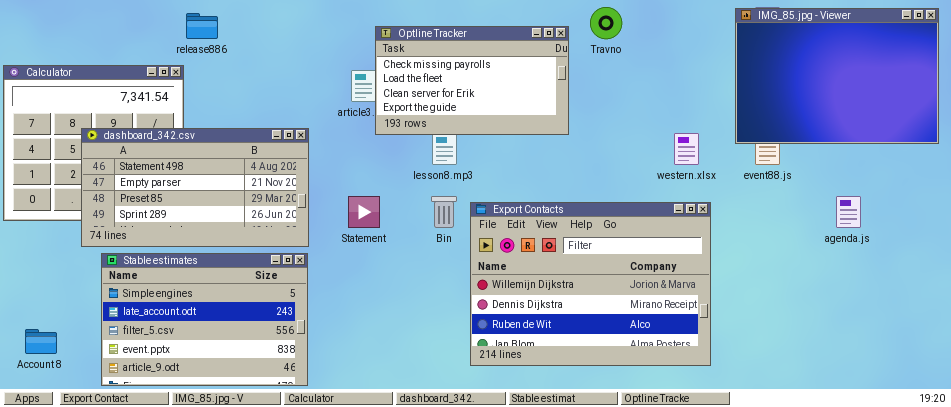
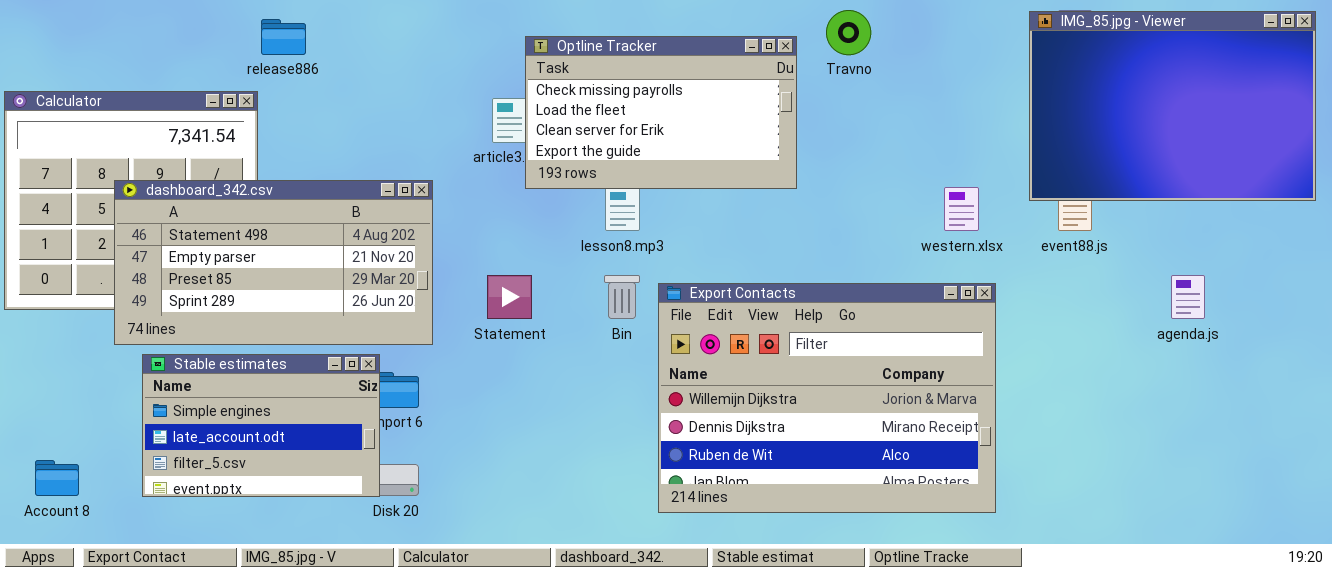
Stable estimates: [101,253,308,386] -> [142,354,380,497], resized

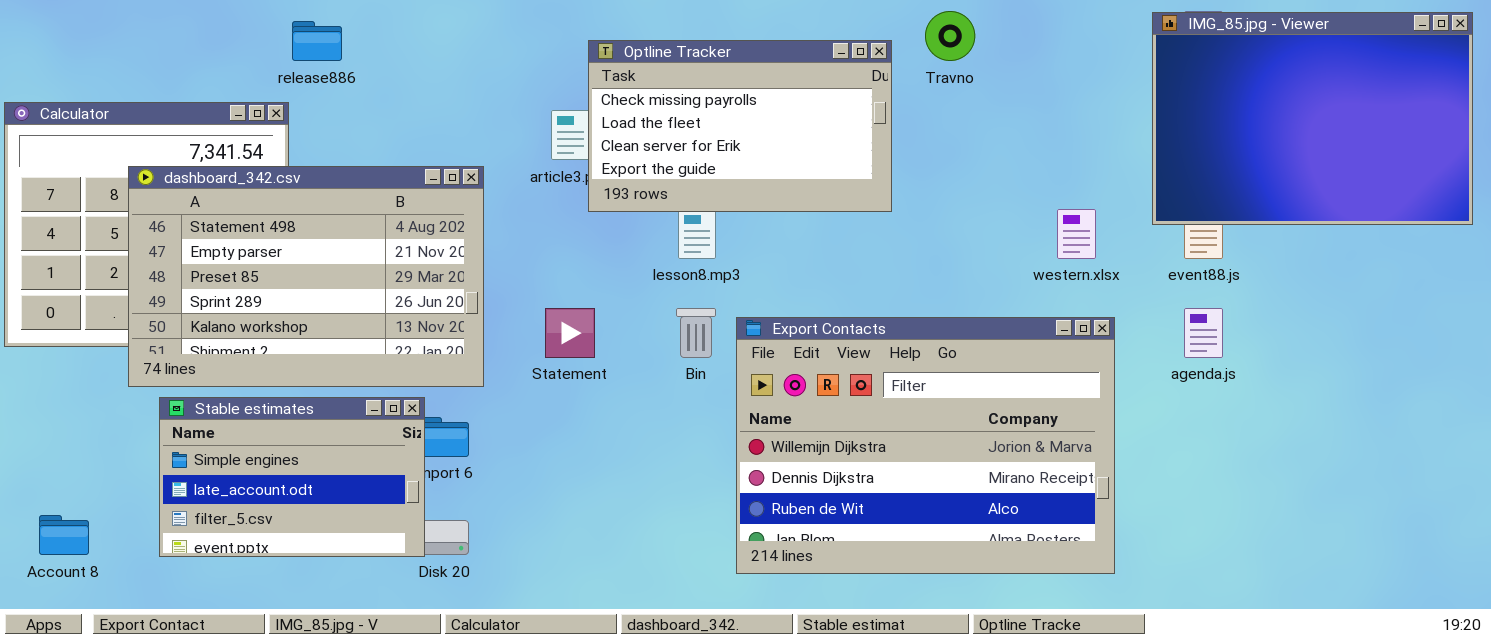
dashboard_342.csv: [114,180,433,345] -> [128,166,484,387], resized
agenda.js: [1171,275,1205,319] -> [1184,308,1223,358], moved

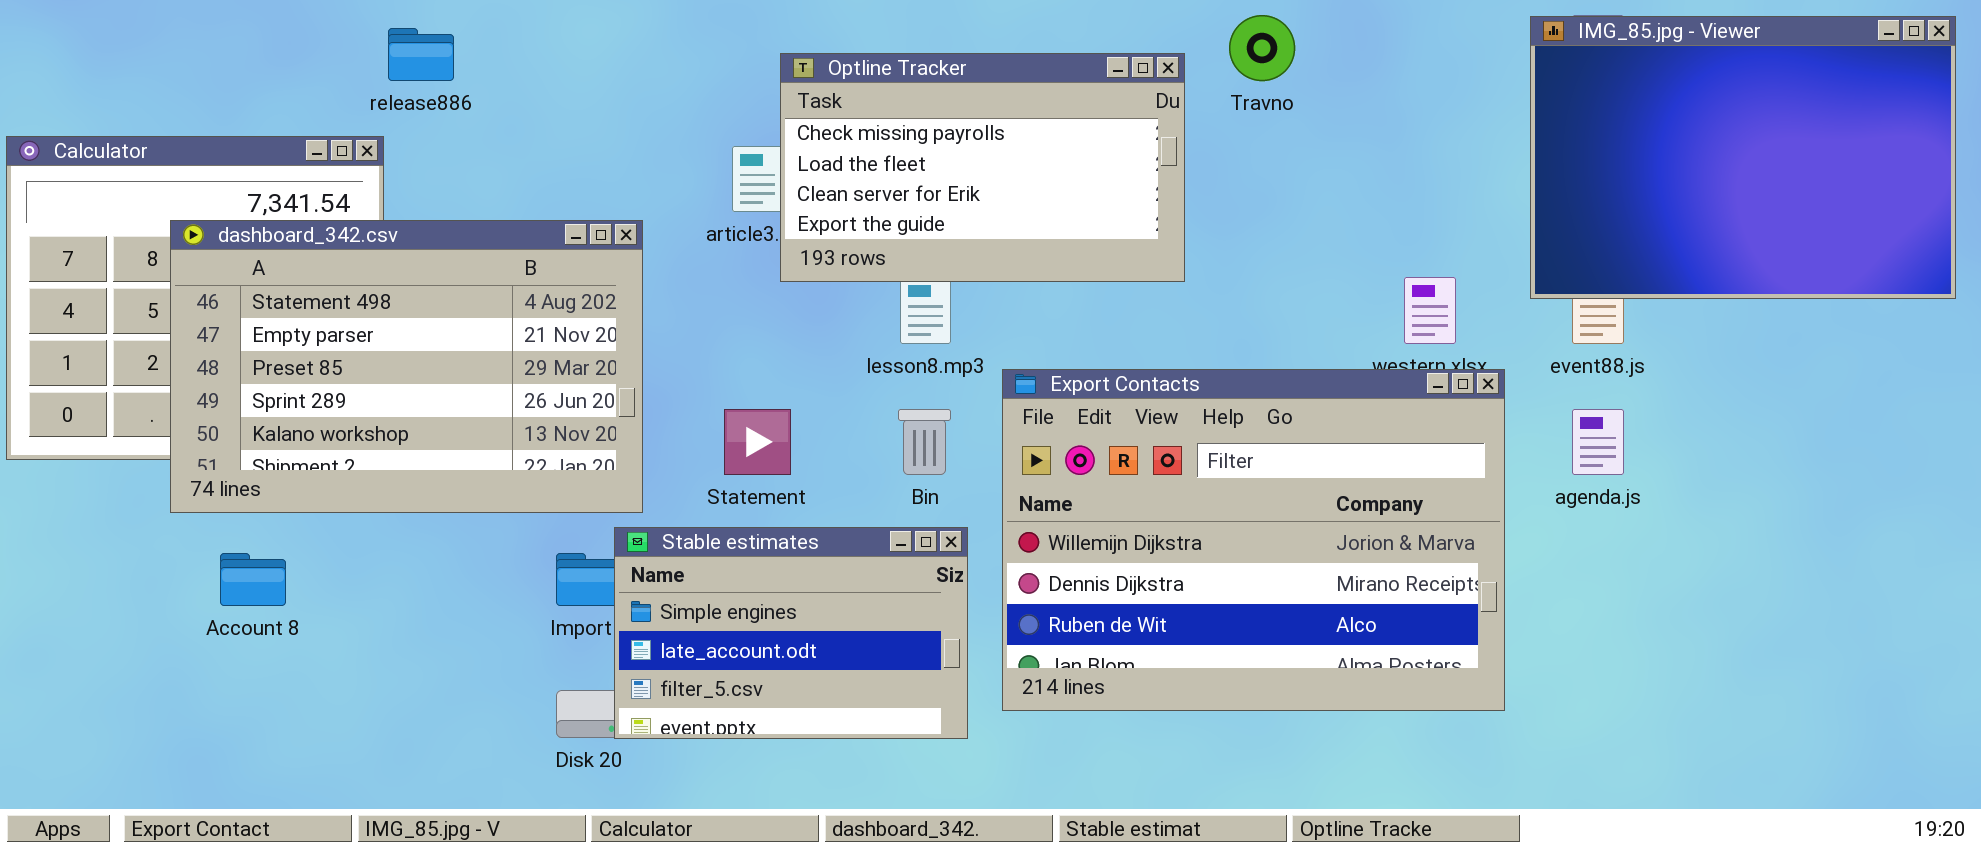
Export Contacts: [736,317,1115,574] -> [1002,369,1505,711], moved
Stable estimates: [159,397,425,557] -> [614,527,968,739], moved
Account 8: [39,515,89,555] -> [220,553,286,606], moved

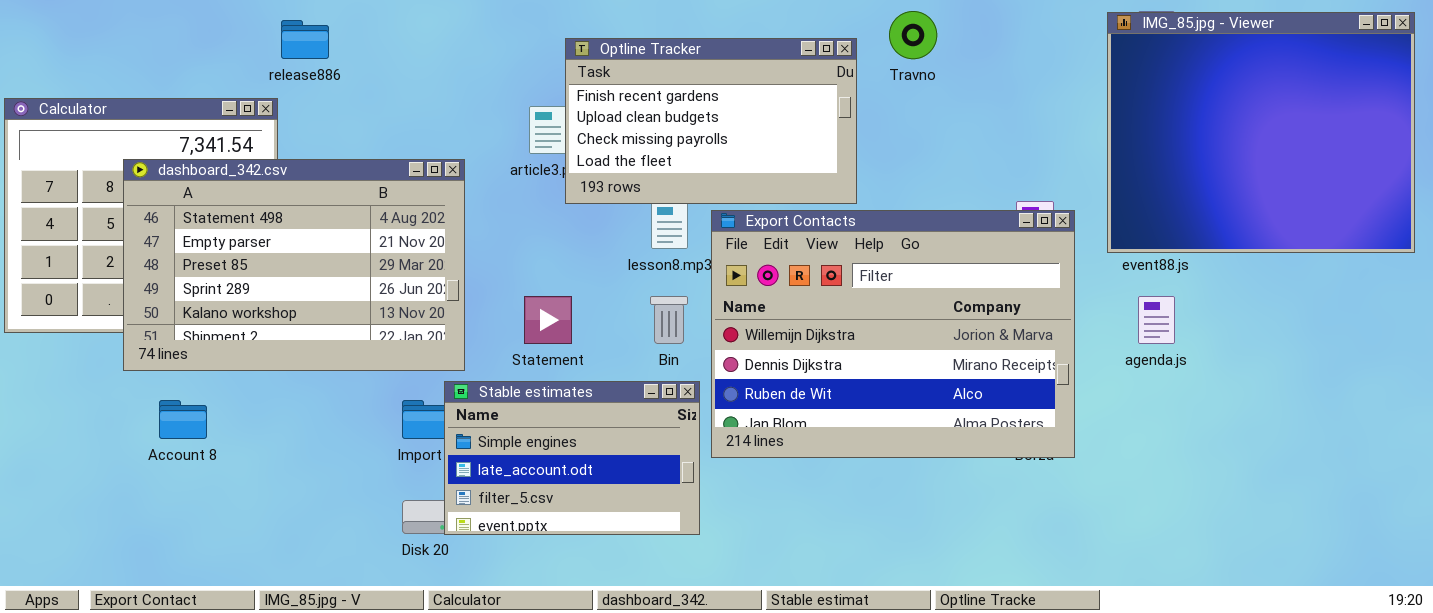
IMG_85.jpg - Viewer: [1530,16,1956,299] -> [1107,12,1415,253], resized
Optline Tracker: [780,53,1185,282] -> [565,38,857,204], scrolled up 2 rows
Export Contacts: [1002,369,1505,711] -> [711,210,1075,458], moved

